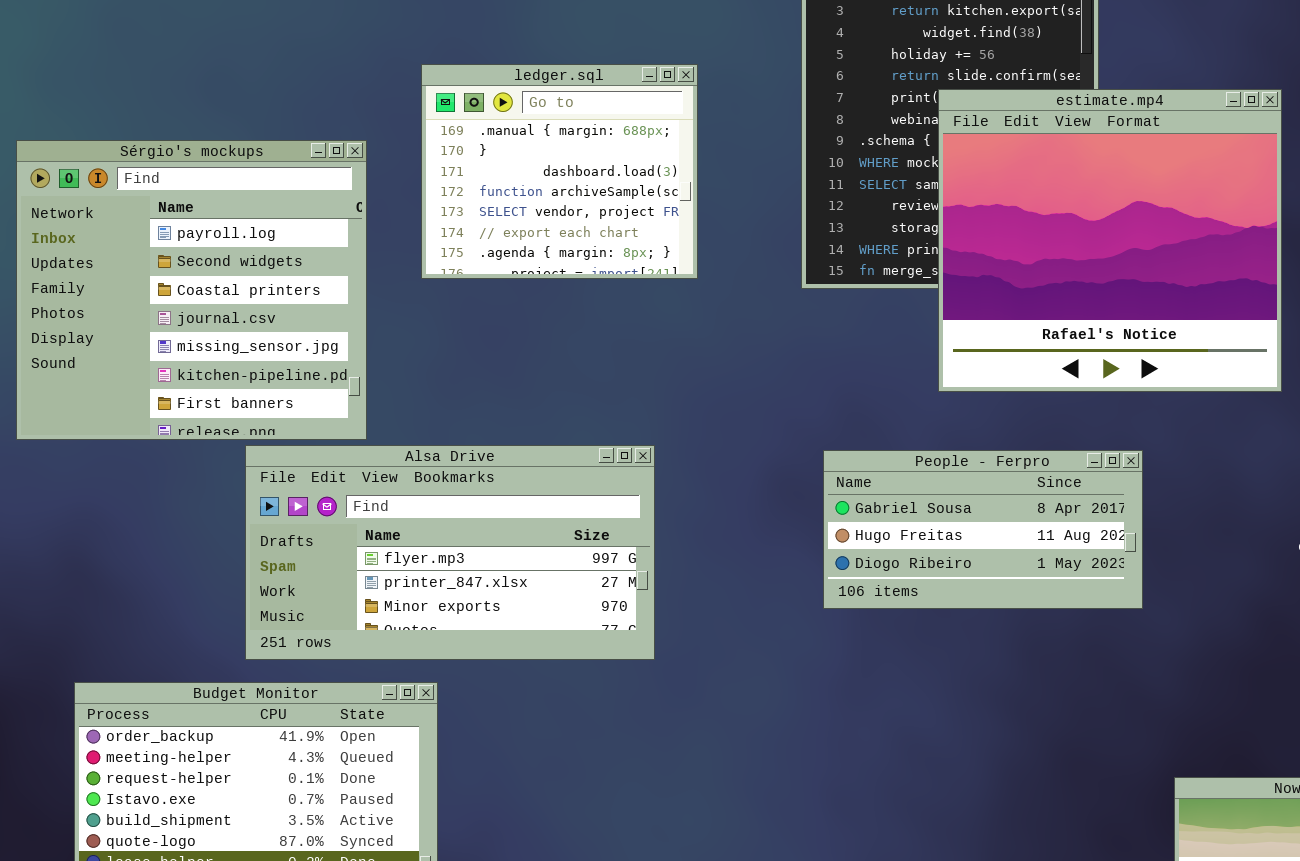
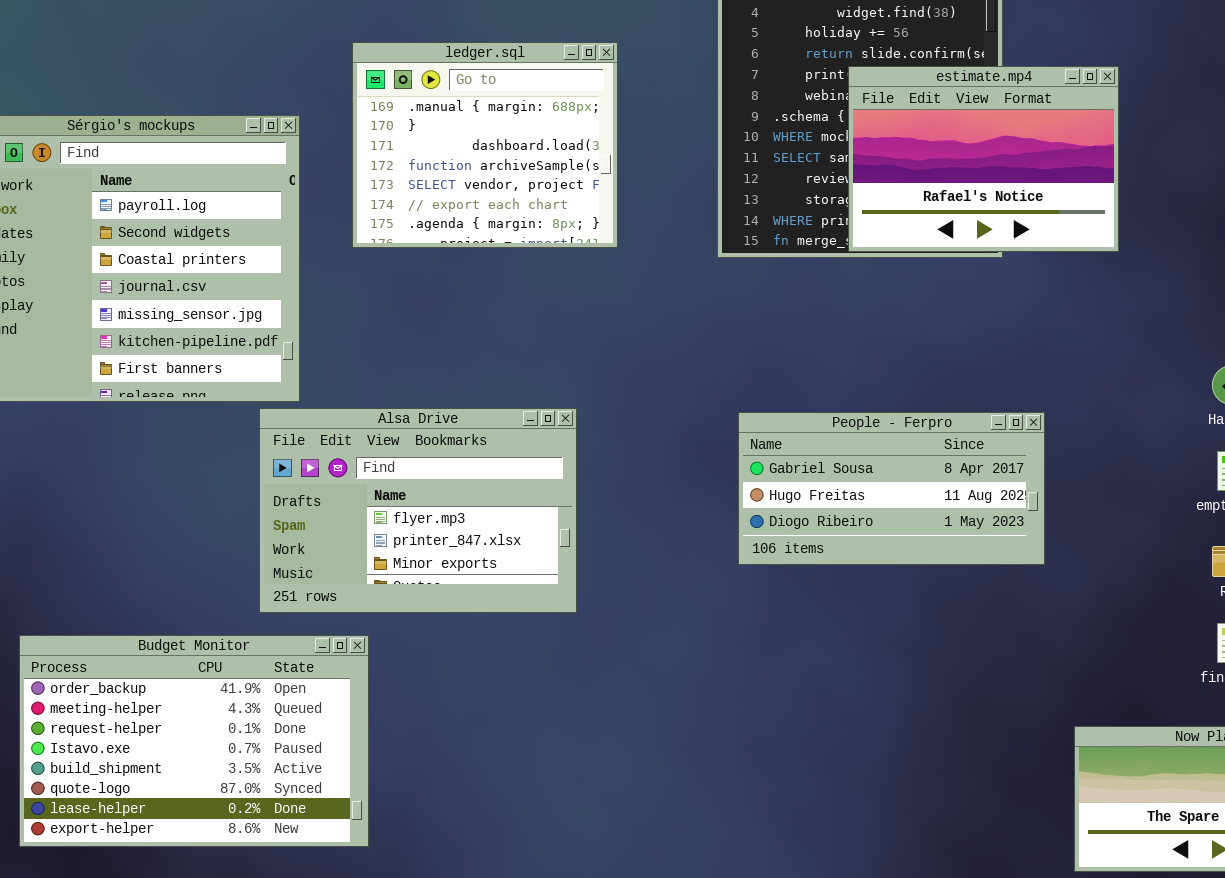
estimate.mp4: [938,89,1282,392] -> [848,66,1119,252], resized
Alsa Drive: [245,445,655,660] -> [259,408,577,613], resized

